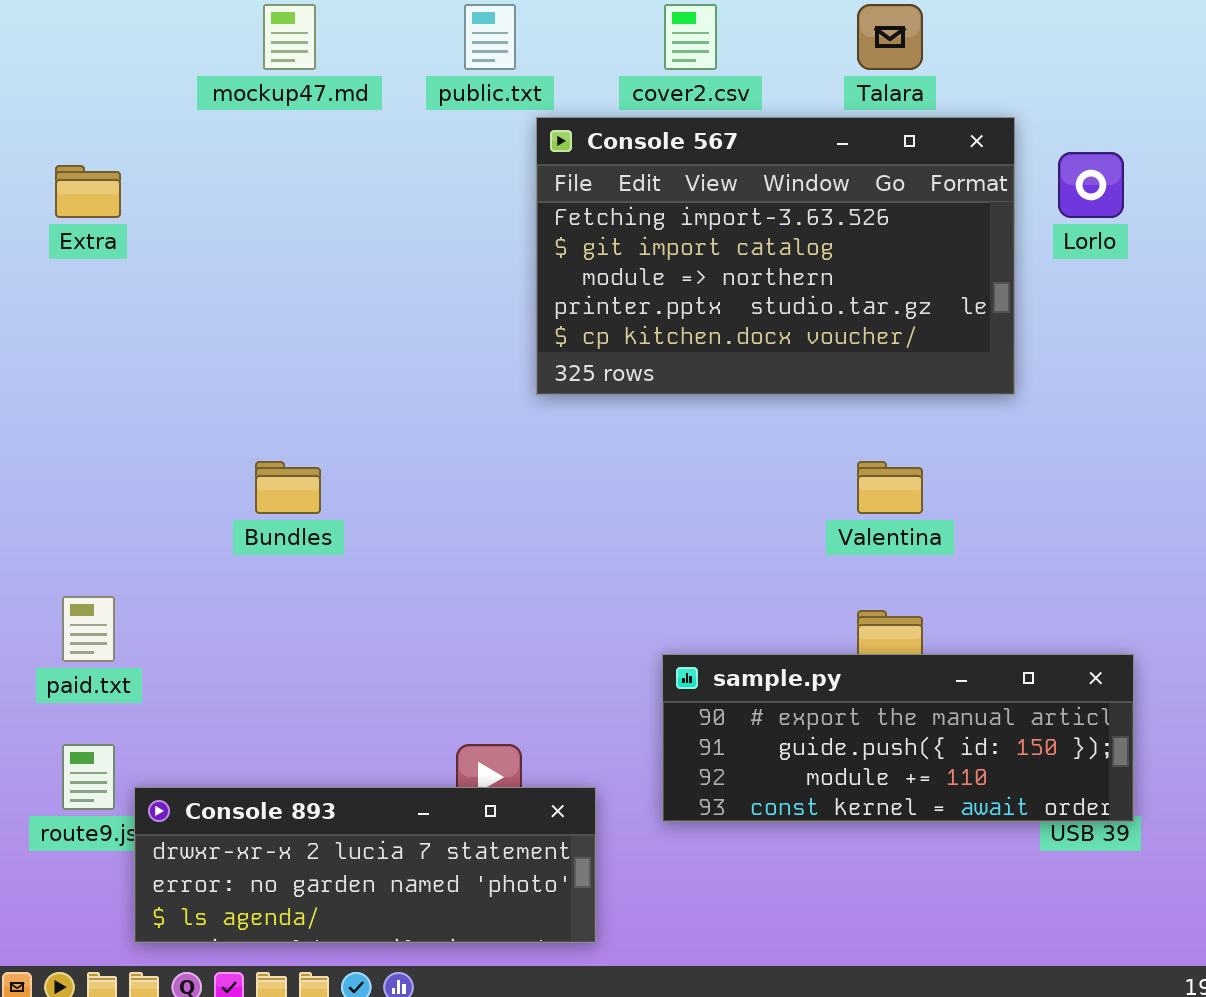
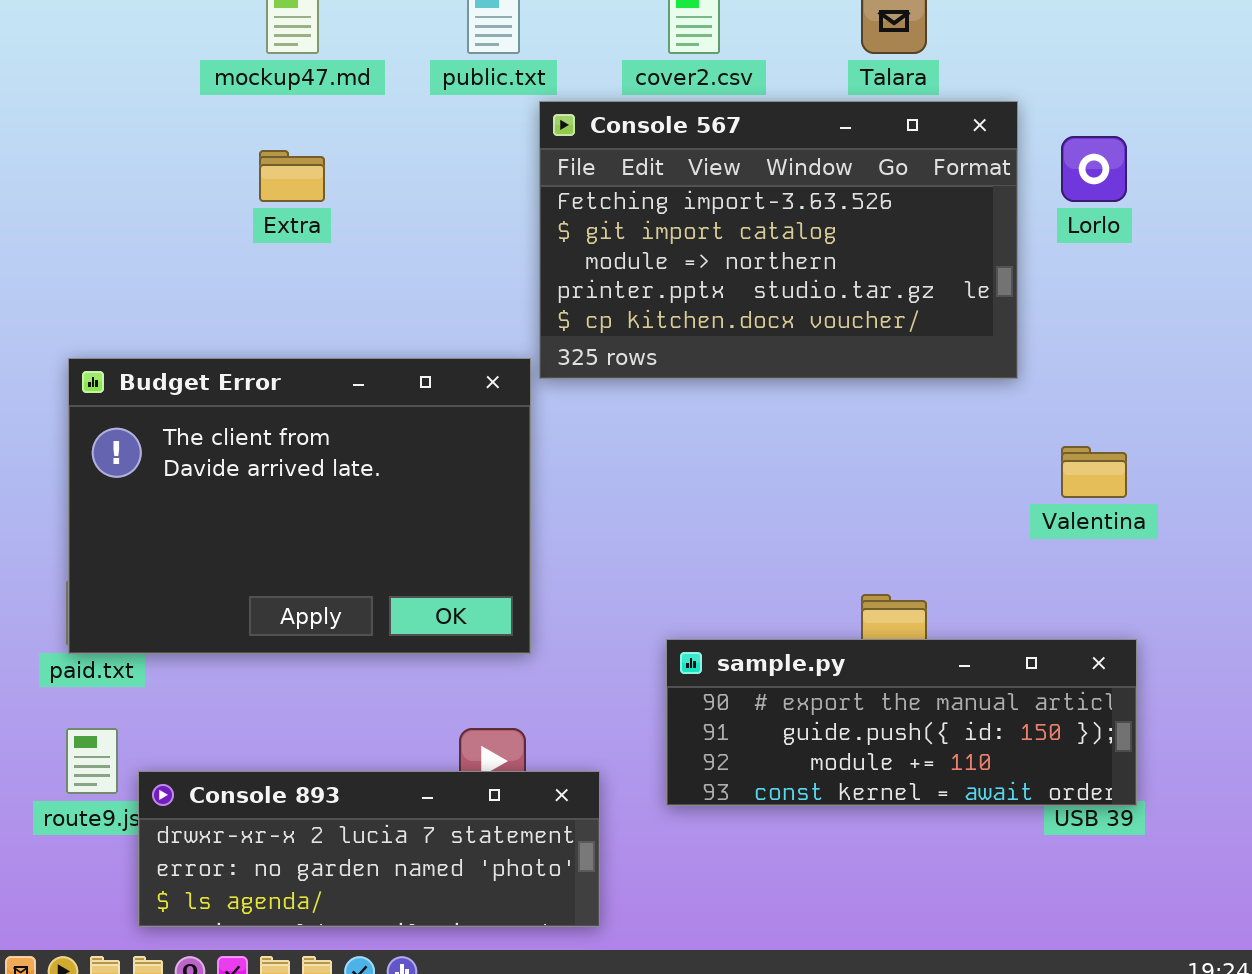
Extra: [55,165,121,218] -> [259,150,325,202], moved
Budget Error: none -> [68,358,531,654], opened
Valentina: [857,461,923,514] -> [1061,446,1127,498], moved

